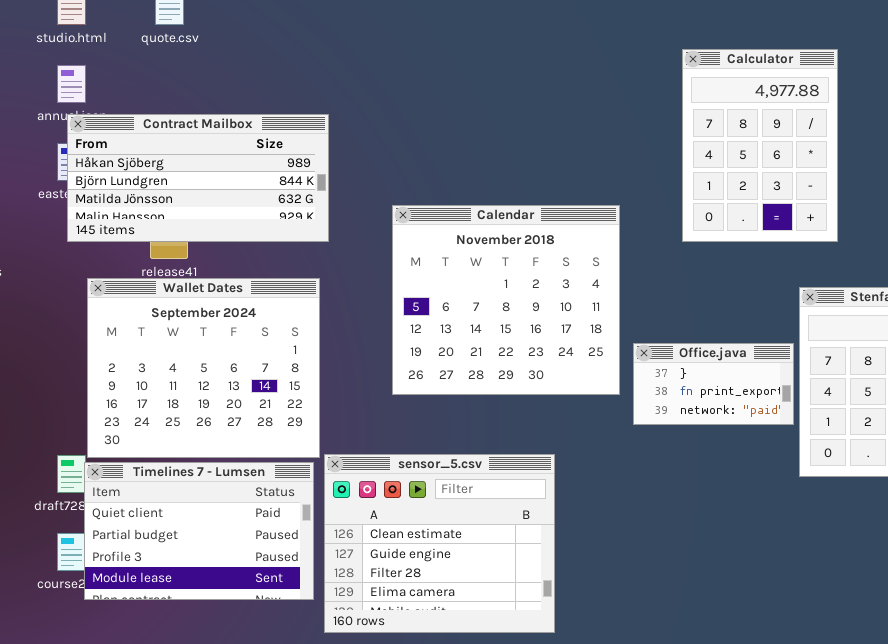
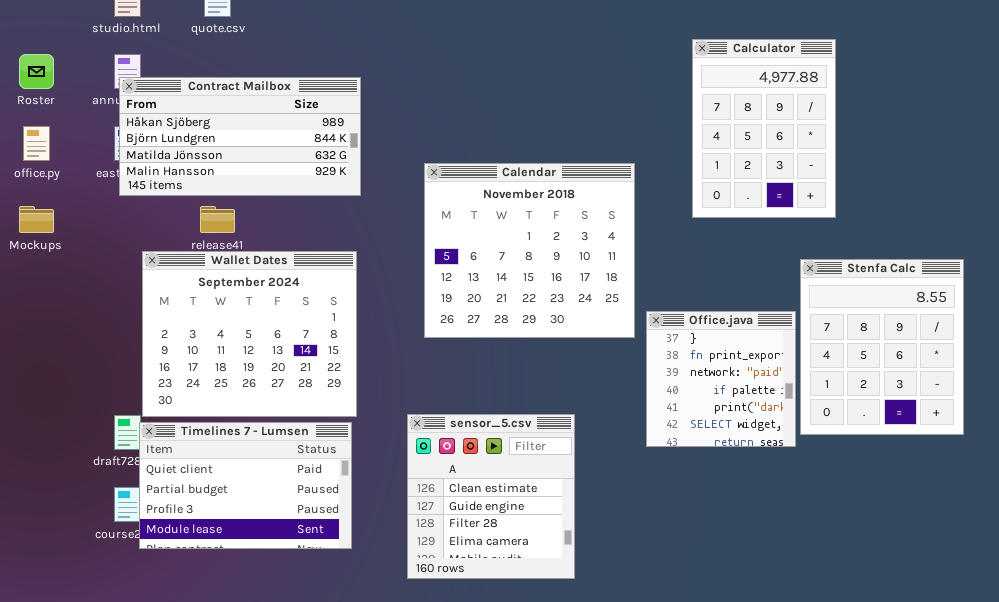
Contract Mailbox: [67,114,329,242] -> [119,77,361,196], moved
Calendar: [392,205,620,395] -> [424,163,635,338], moved
Office.java: [633,343,794,425] -> [646,311,796,447], resized
sensor_5.csv: [324,454,555,633] -> [407,414,575,579], resized

